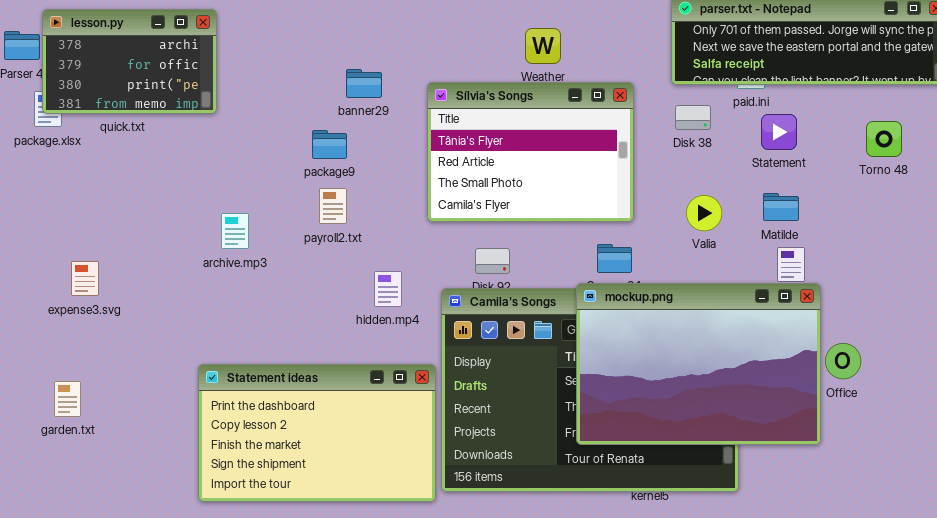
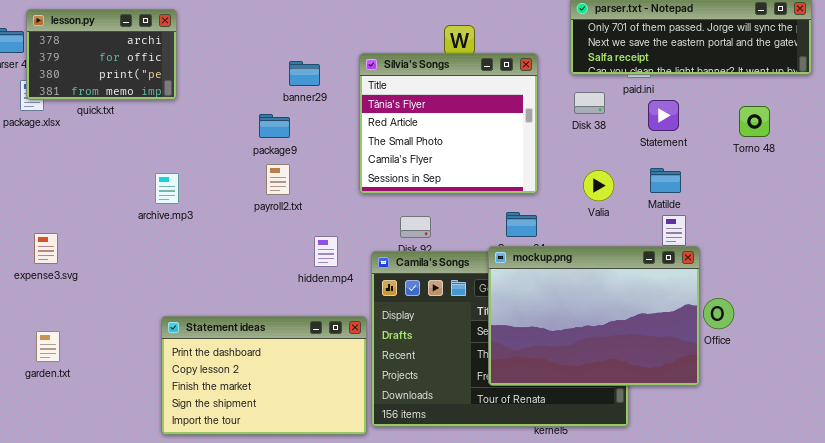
Sílvia's Songs: [427,82,634,222] -> [359,53,538,194], resized
archive.mp3: [221,213,249,249] -> [155,173,179,204], moved
expense3.svg: [71,261,99,296] -> [34,233,58,264], moved

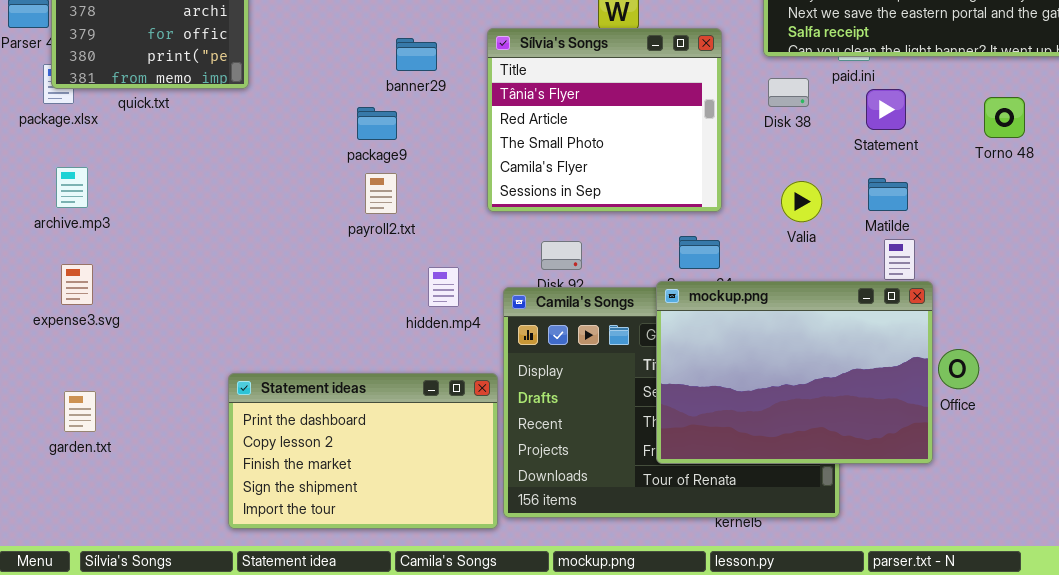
archive.mp3: [155,173,179,204] -> [56,167,88,208], moved

